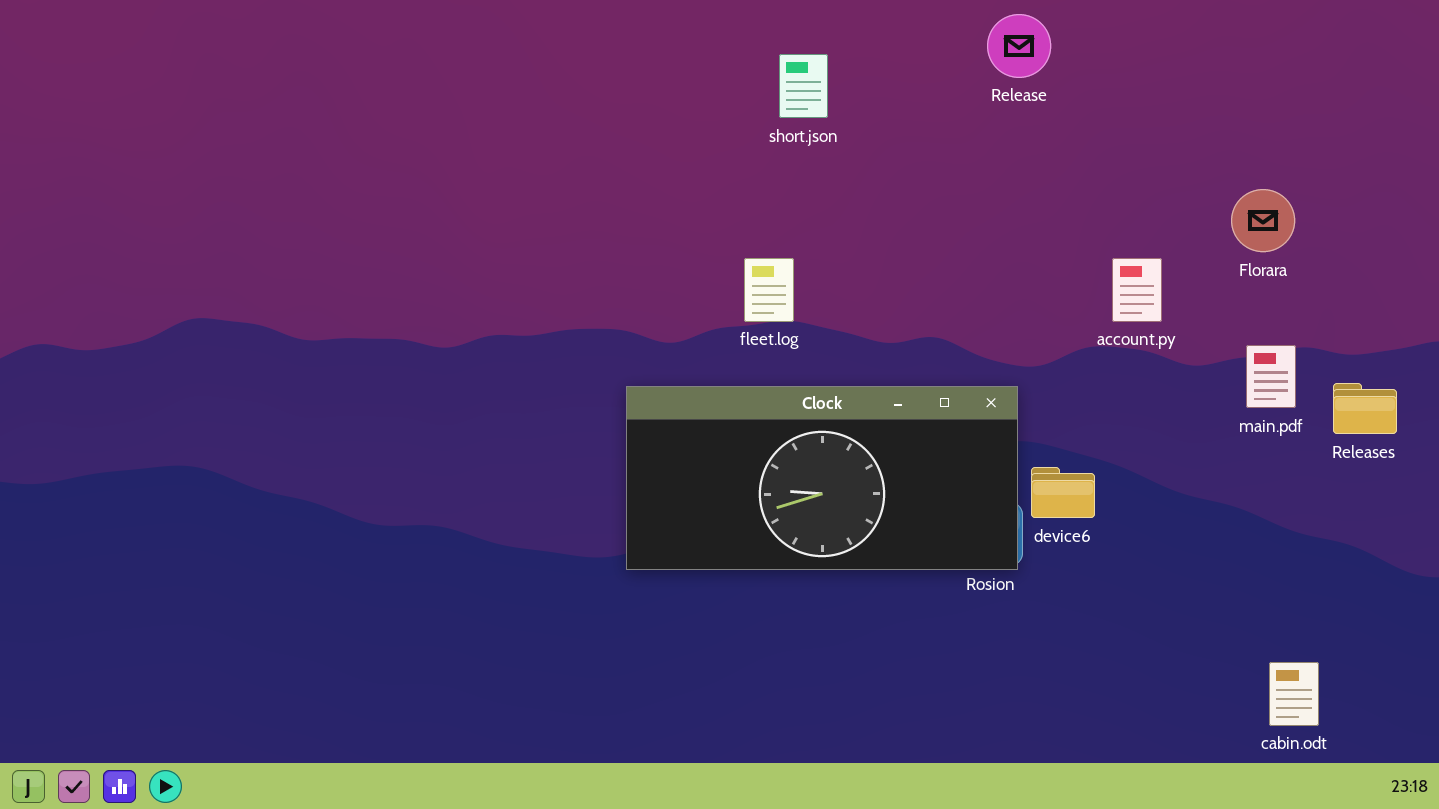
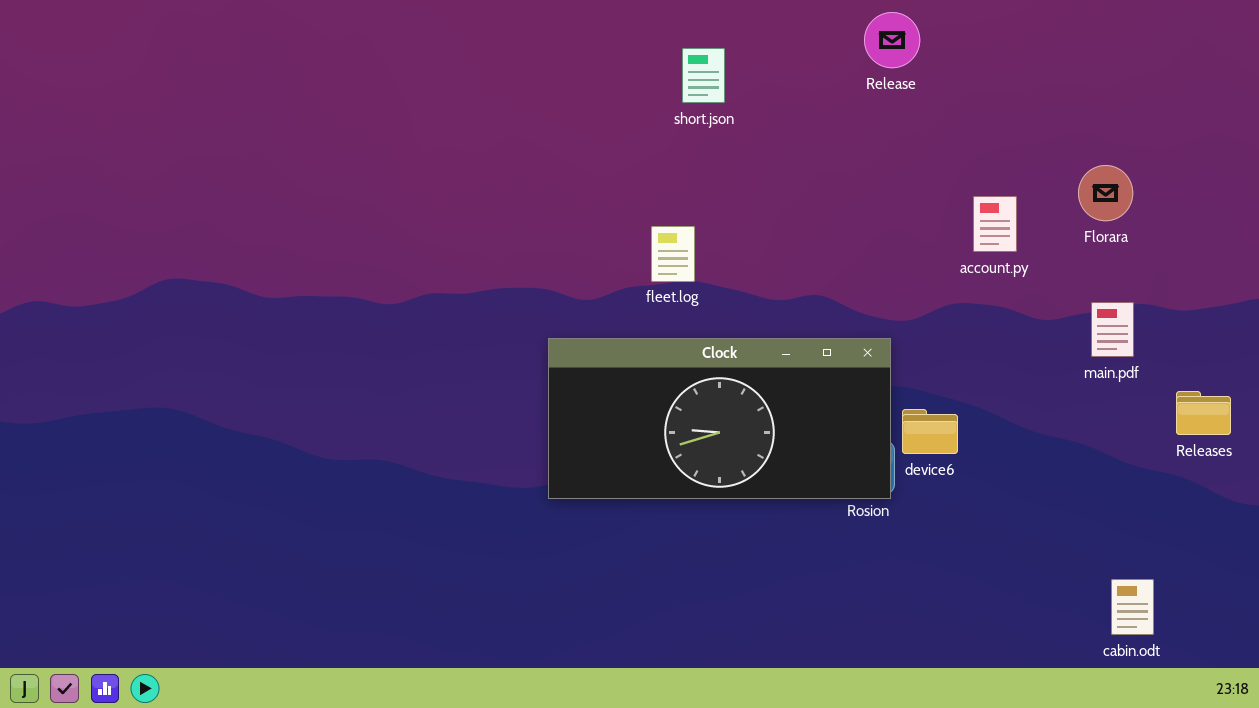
account.py: [1112,258,1162,322] -> [973,196,1017,252], moved
Releases: [1333,383,1397,434] -> [1176,391,1231,435], moved

